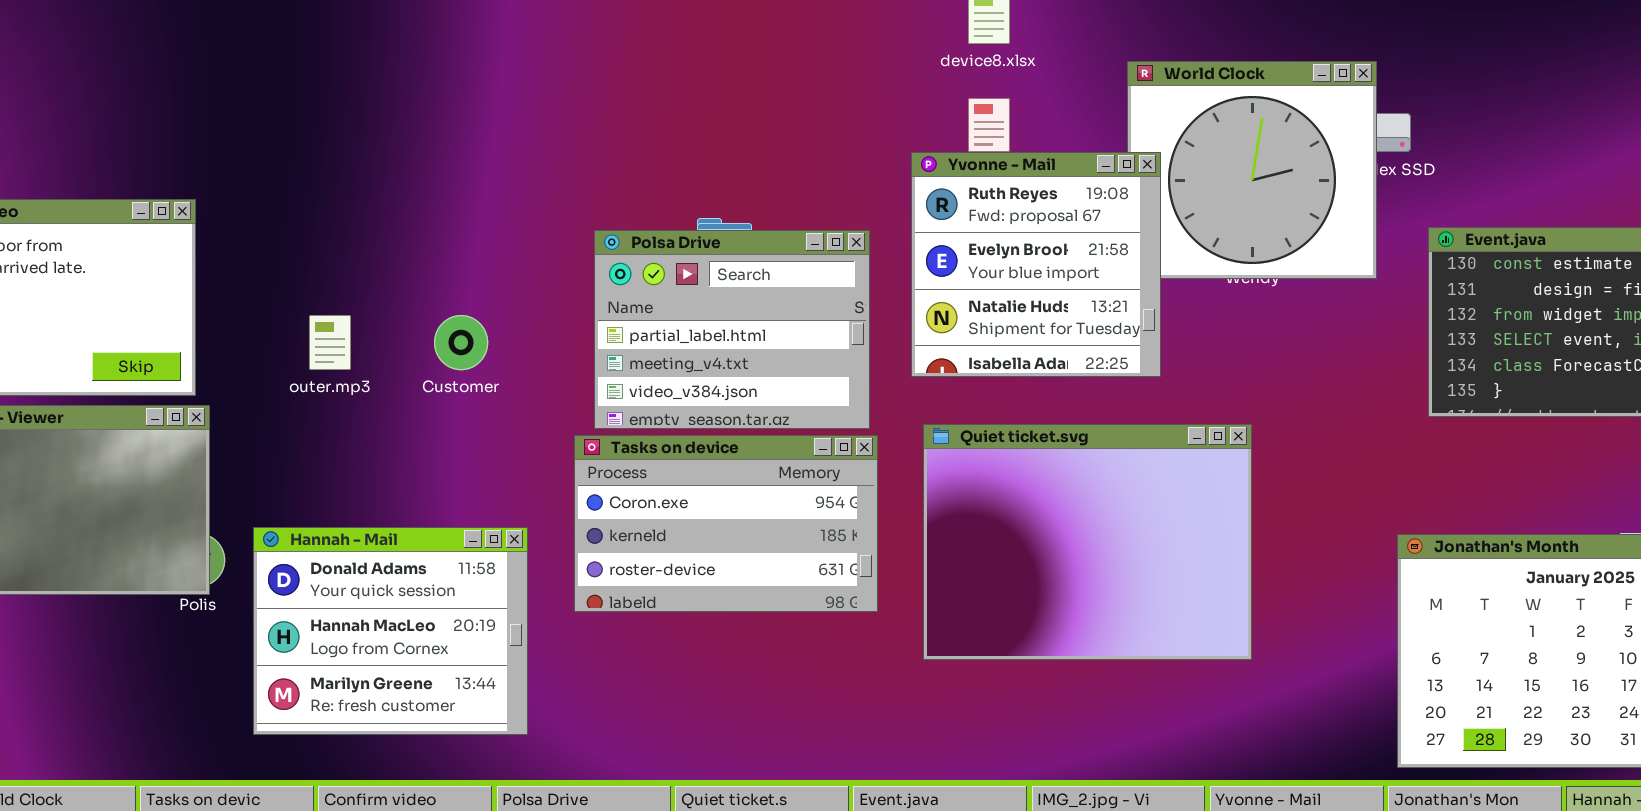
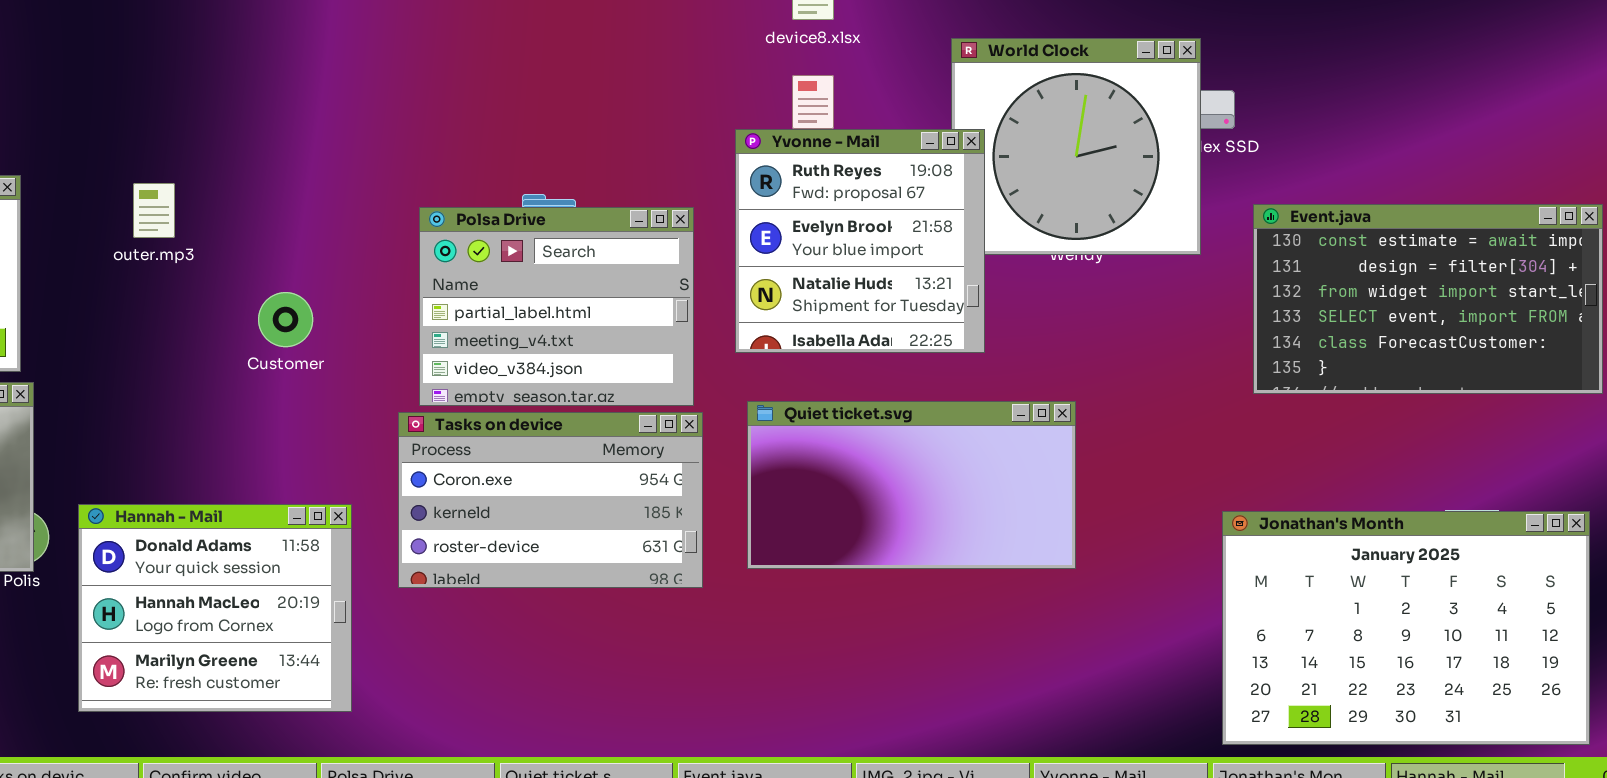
outer.mp3: [309,315,351,370] -> [133,183,175,238], moved
Quiet ticket.svg: [923,424,1252,660] -> [747,401,1076,569], resized

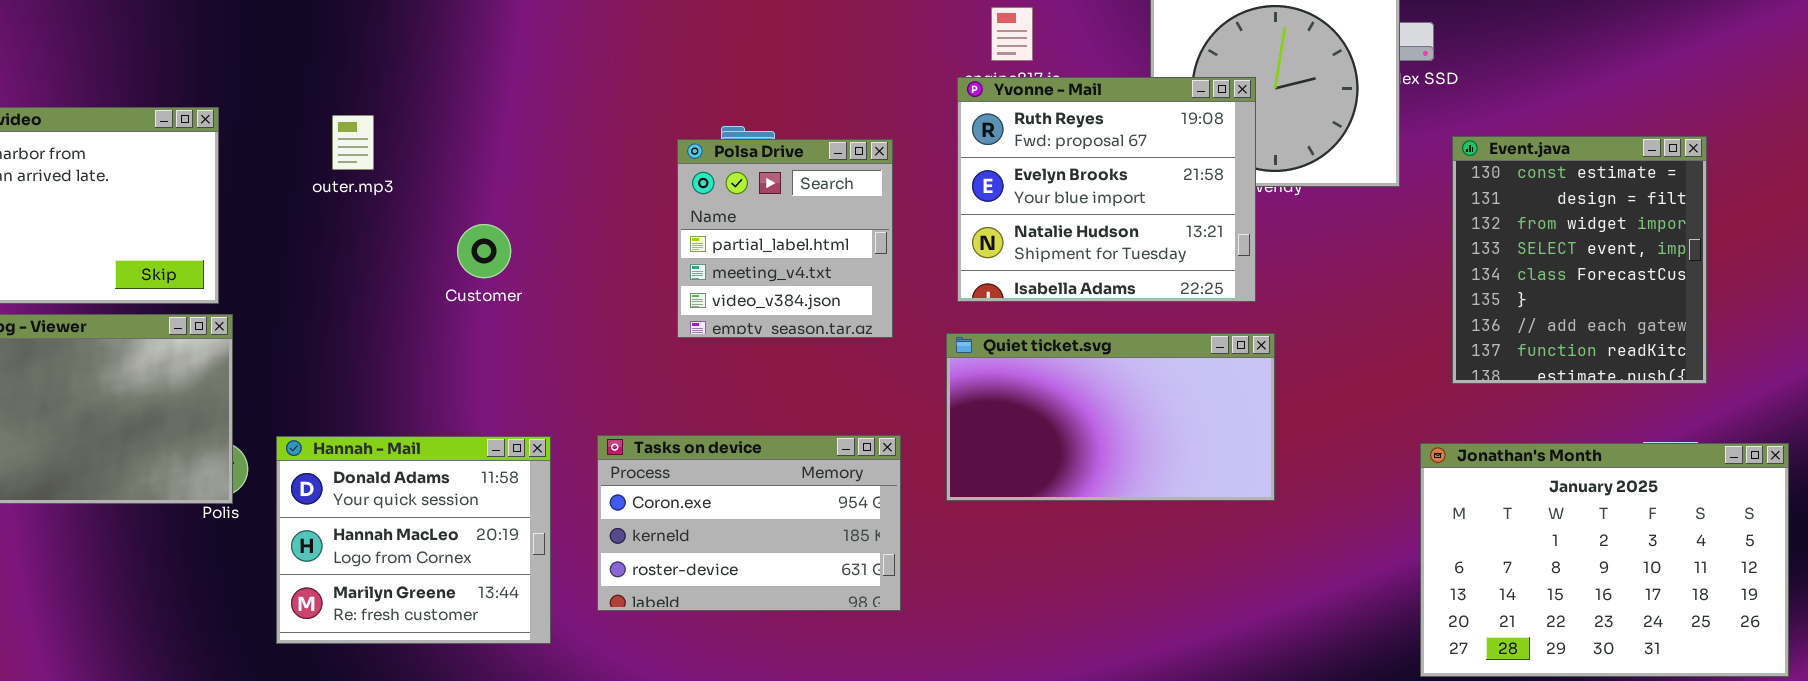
Yvonne - Mail: [735,129,985,353] -> [957,77,1256,302], moved, resized
Event.java: [1253,204,1603,394] -> [1452,136,1707,384], resized
Polsa Drive: [419,207,694,406] -> [677,139,893,338], resized
Tasks on device: [398,412,703,588] -> [597,435,901,611], moved

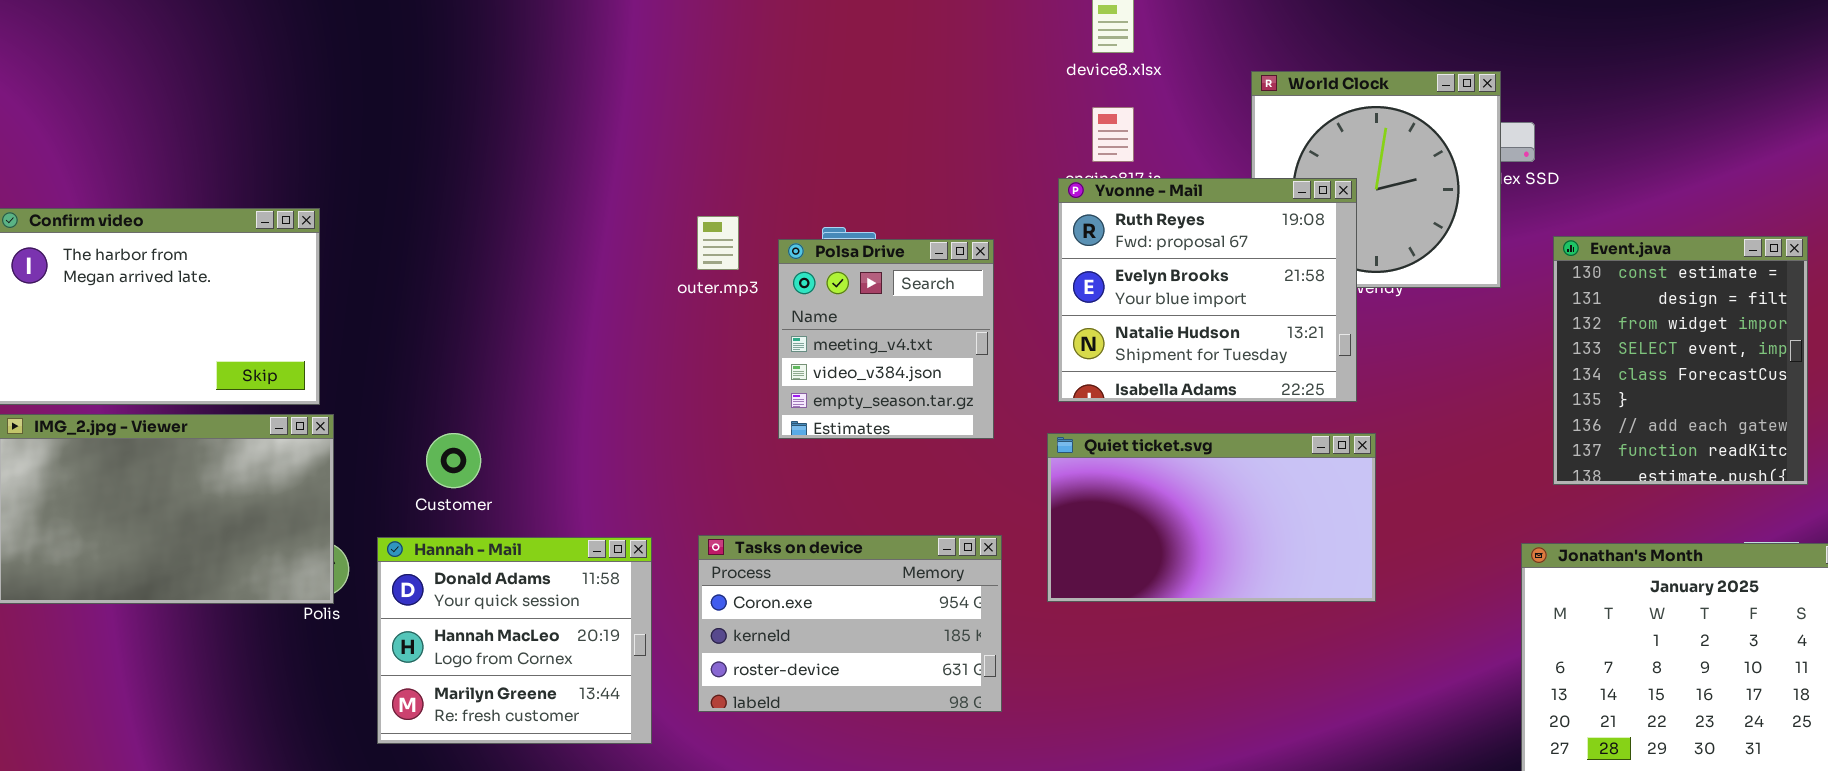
outer.mp3: [332,115,374,170] -> [697,216,739,270], moved
Polsa Drive: [677,139,893,338] -> [778,239,994,439], scrolled down 1 row
Customer: [457,224,511,278] -> [426,433,481,488], moved

